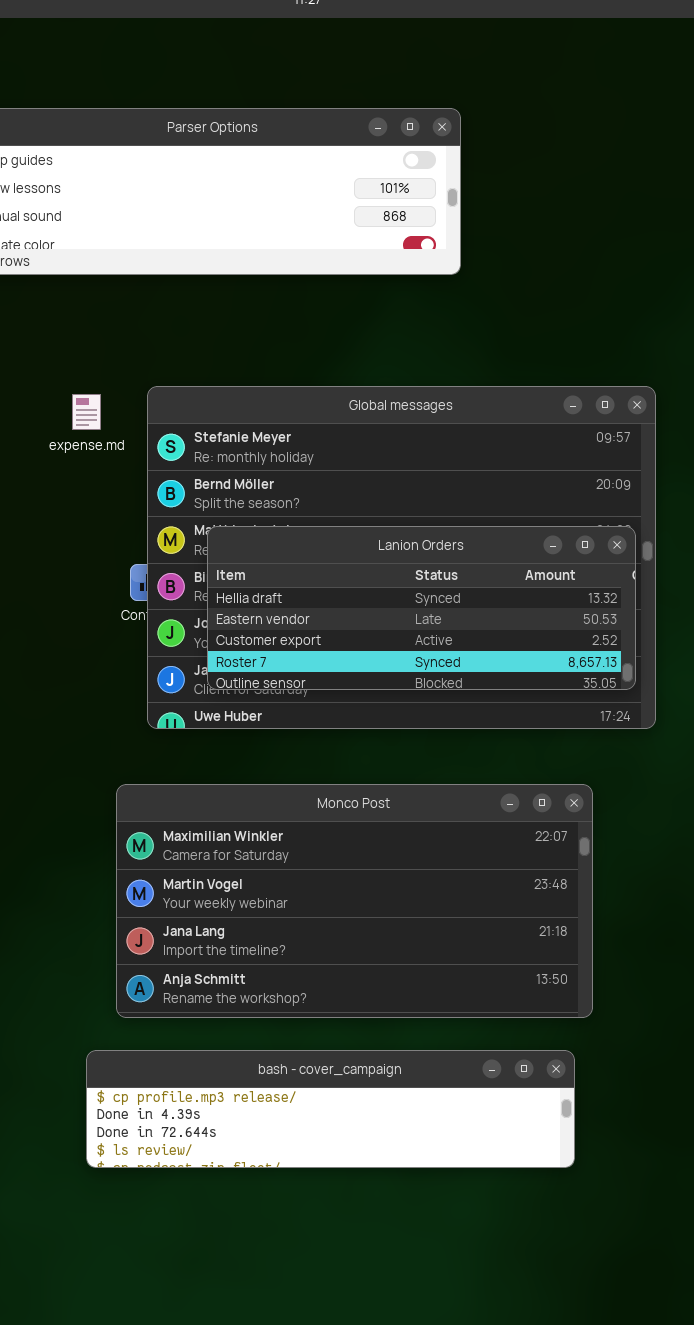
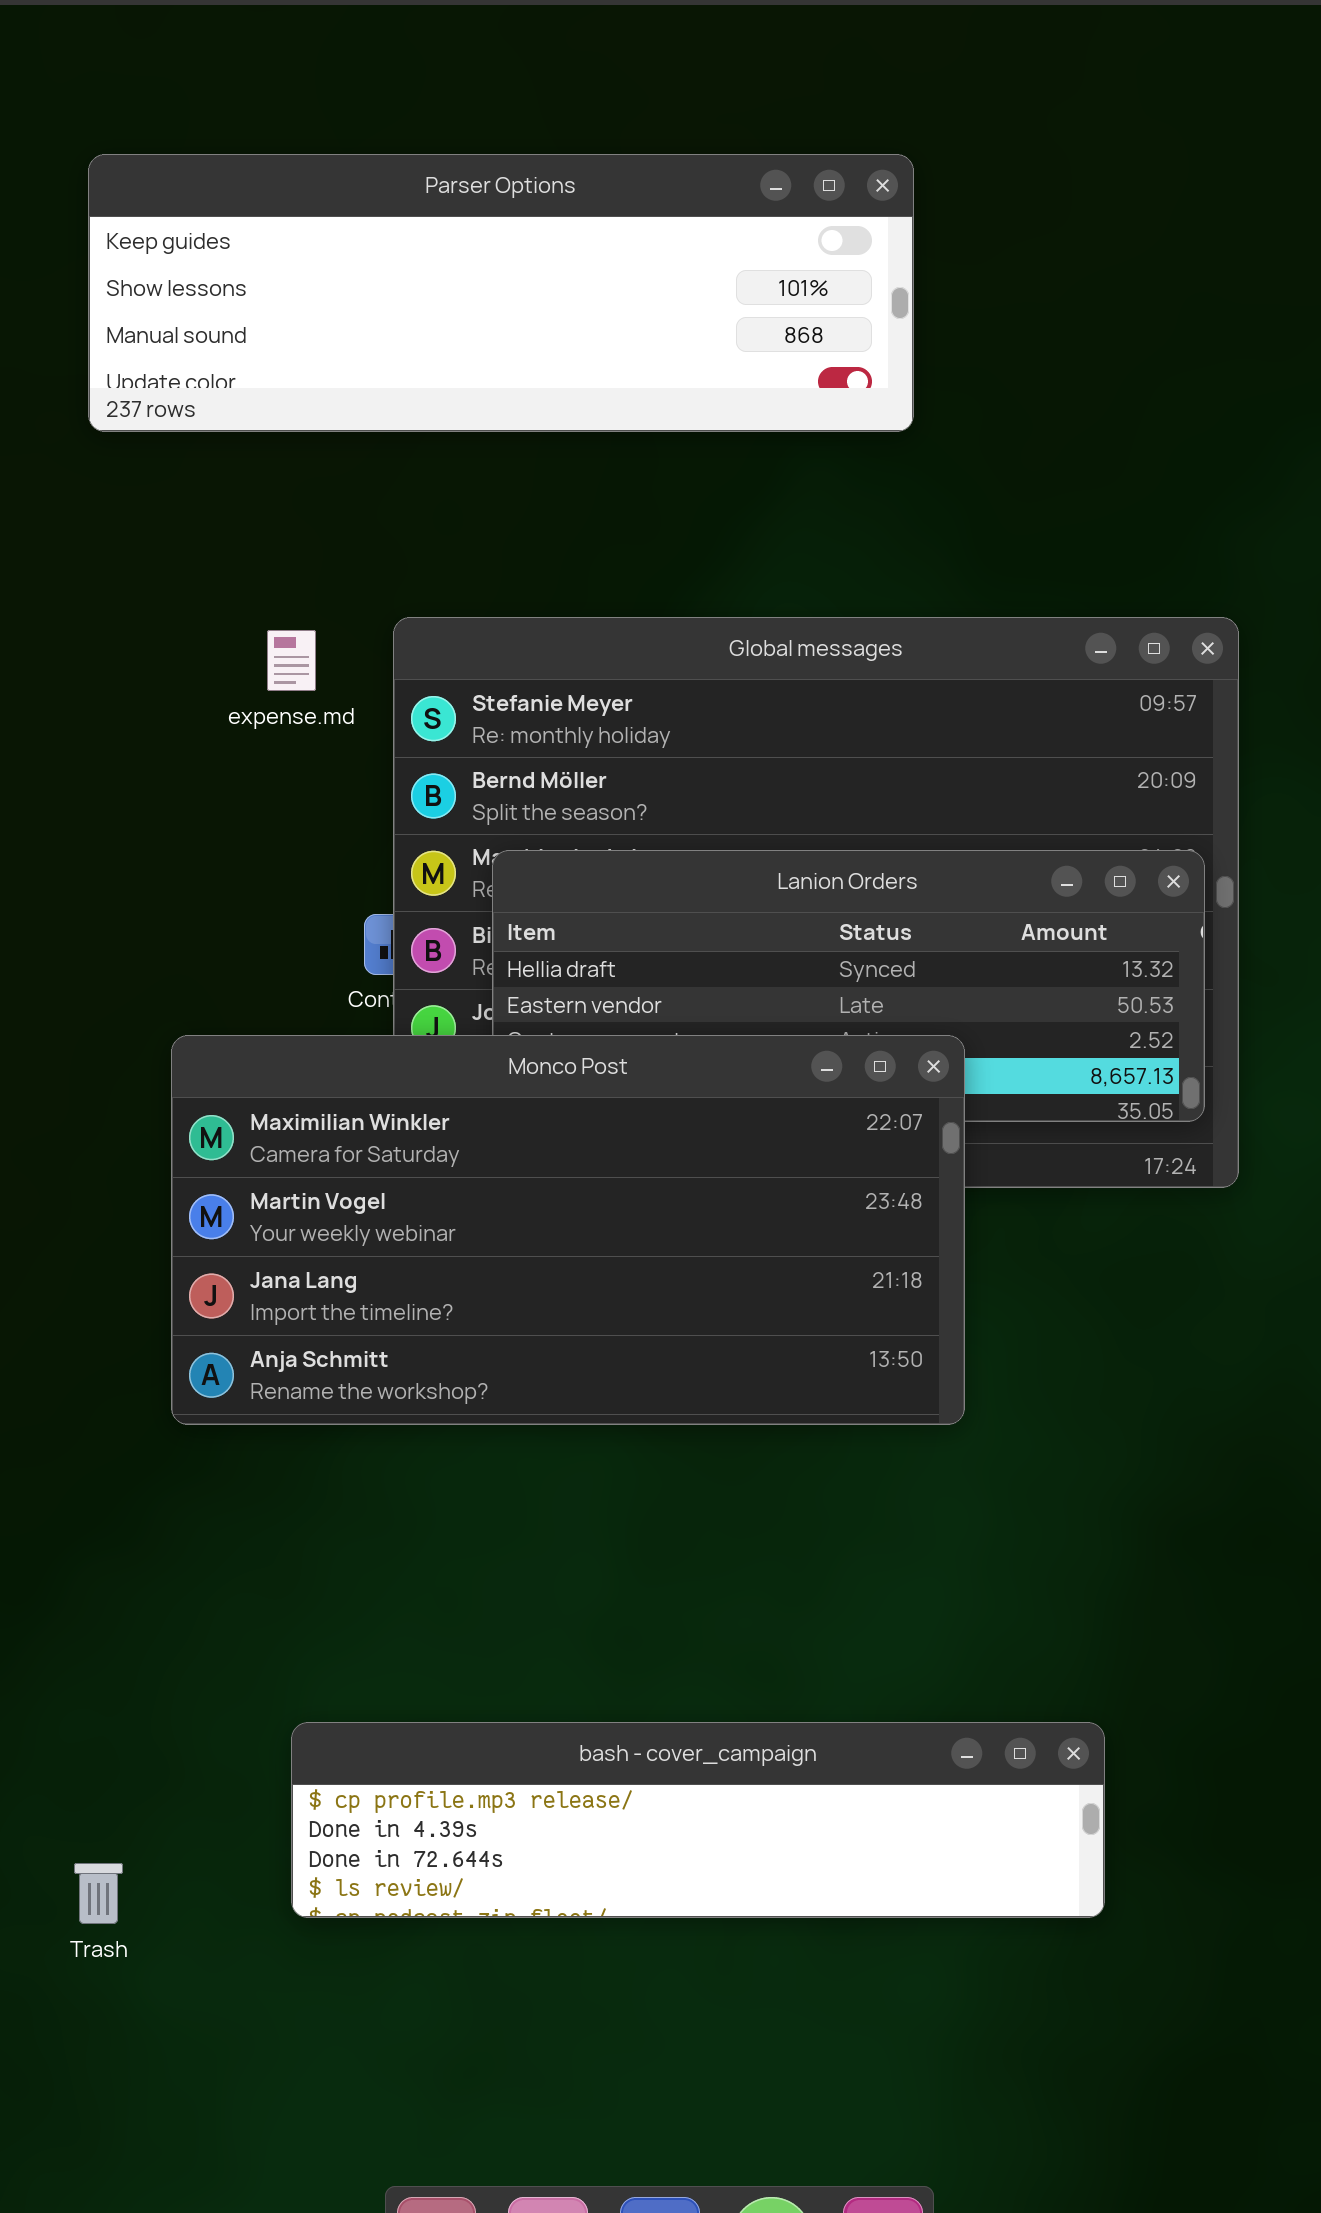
Monco Post: [116,784,593,1018] -> [171,1035,965,1425], moved

